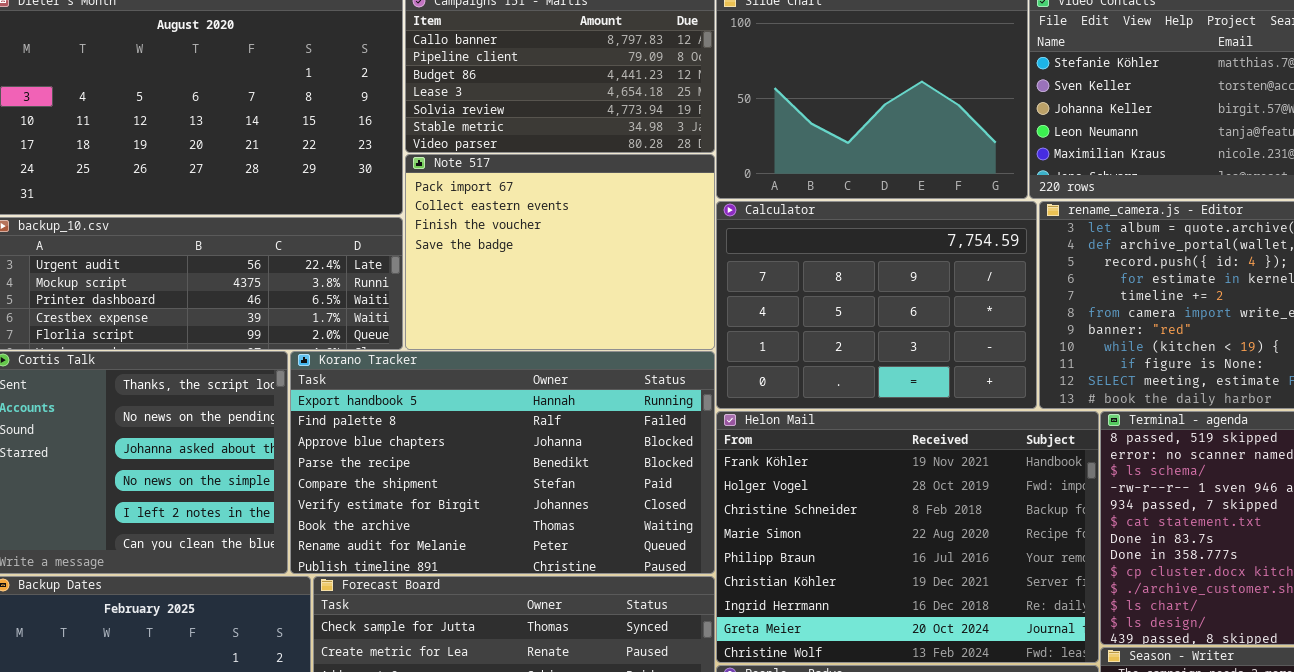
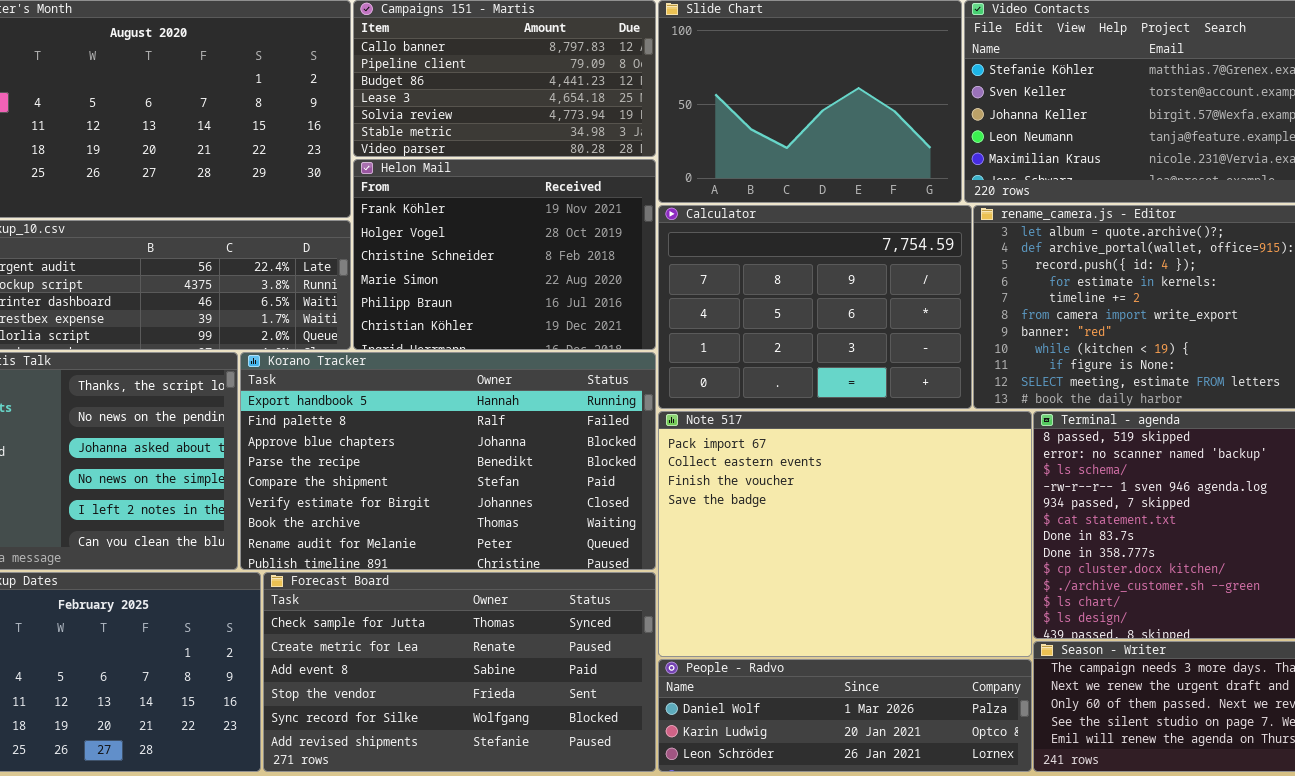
Note 517: [405,154,715,350] -> [658,411,1032,657], moved, resized
Helon Mail: [716,411,1099,663] -> [353,159,656,350], moved, resized

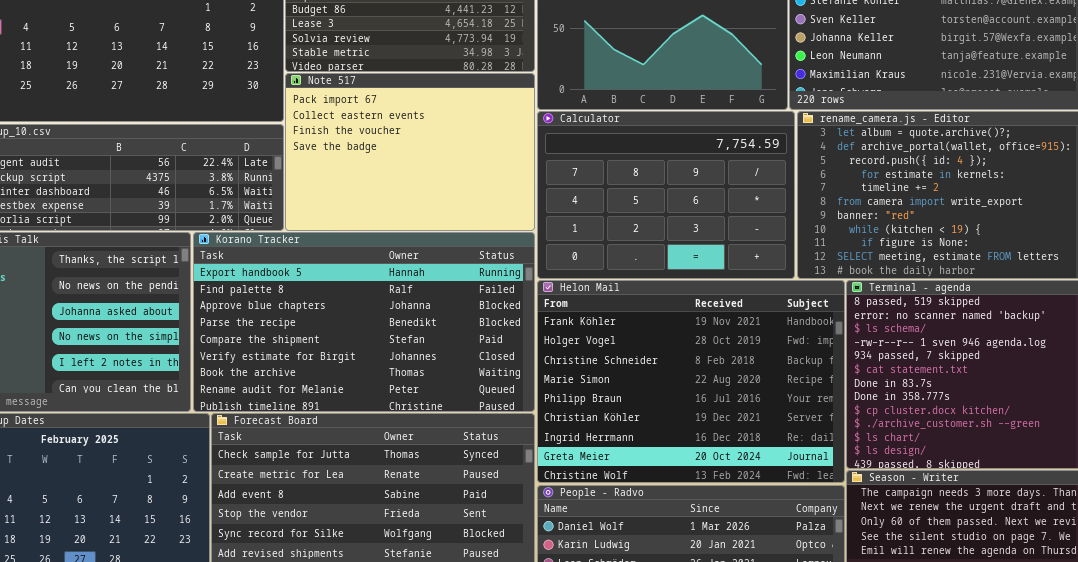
Helon Mail: [353,159,656,350] -> [537,280,845,483], moved, resized
Note 517: [658,411,1032,657] -> [285,73,535,231], moved, resized

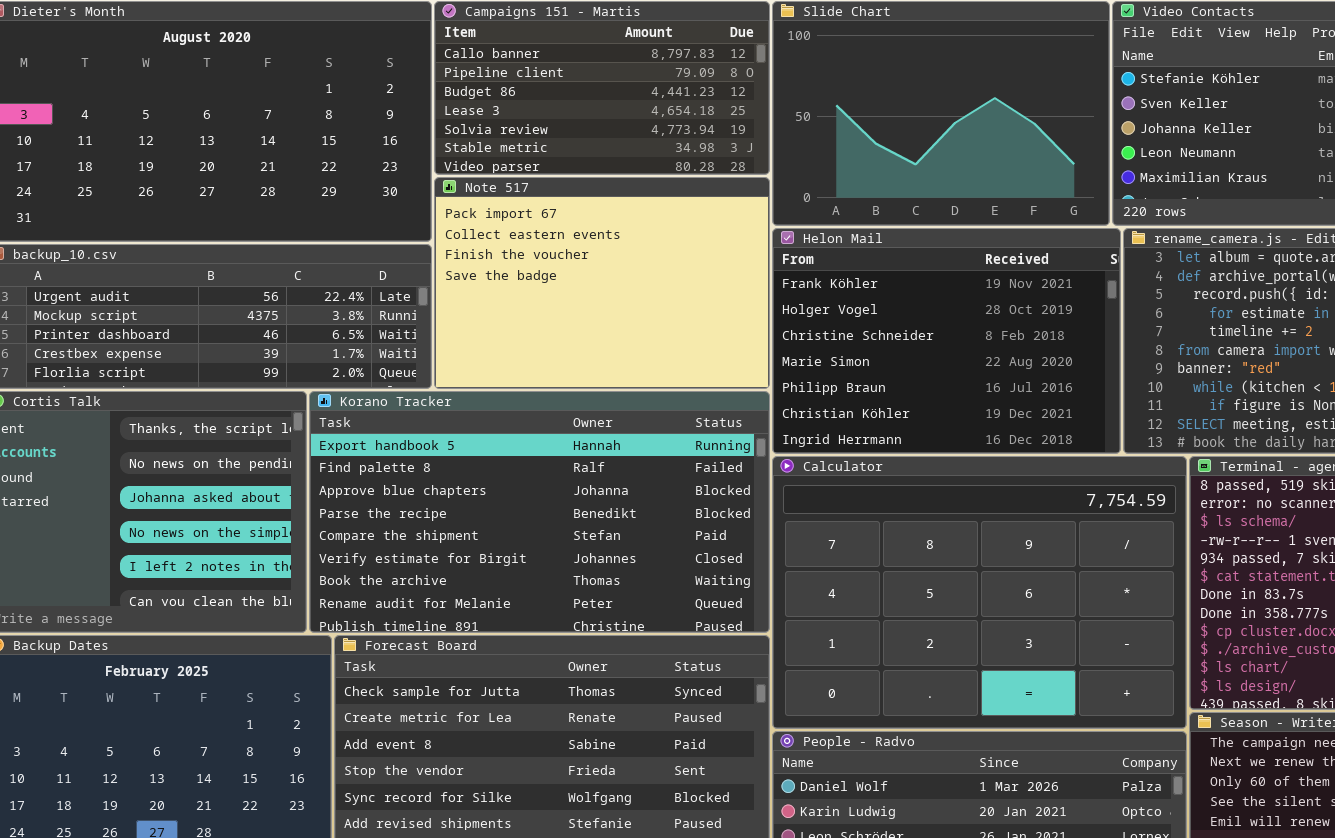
Calculator: [537,111,795,279] -> [772,456,1187,729], moved, resized
Helon Mail: [537,280,845,483] -> [772,228,1121,454], moved, resized

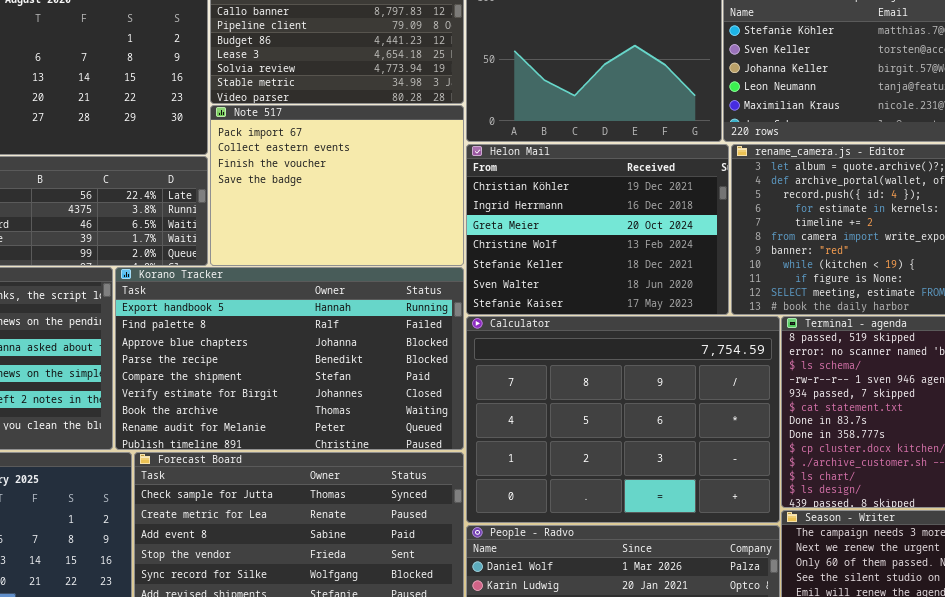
Helon Mail: [772,228,1121,454] -> [466,144,729,315], scrolled down 5 rows

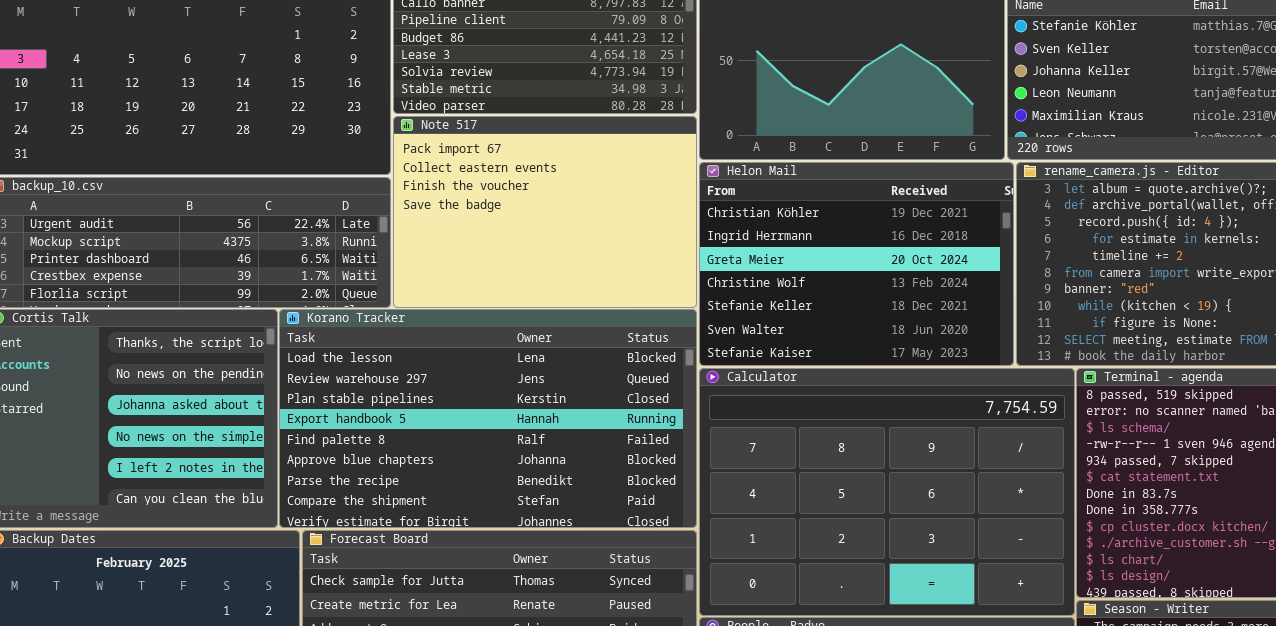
Korano Tracker: [115,267,464,450] -> [279,309,697,528], scrolled up 3 rows

